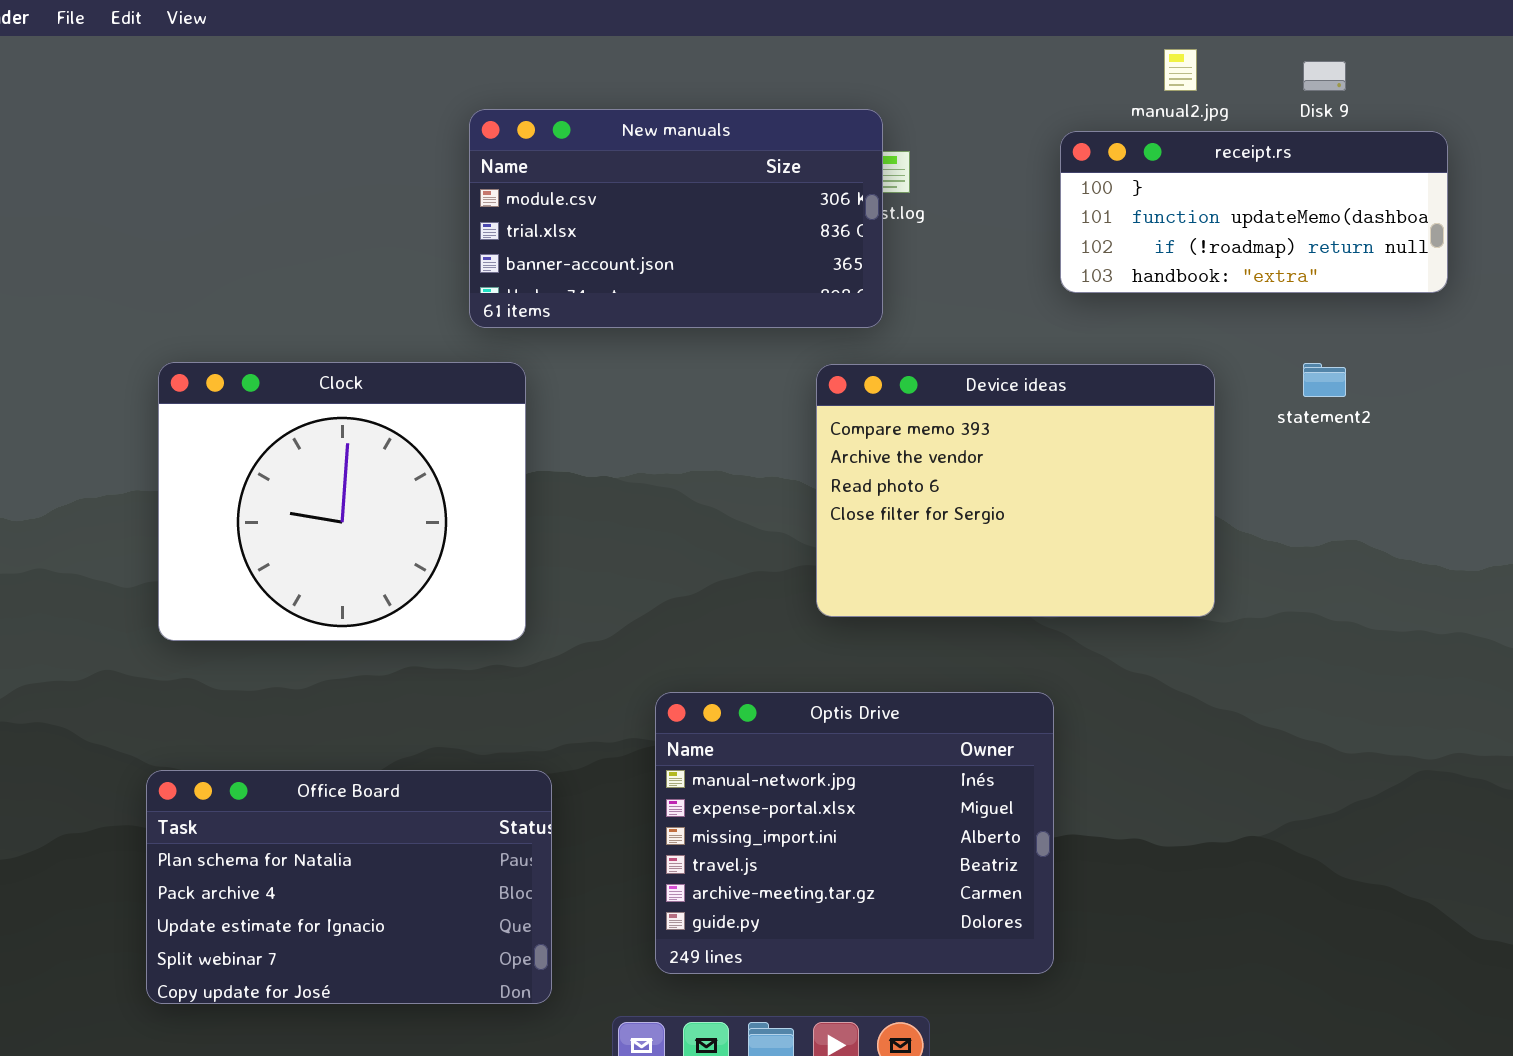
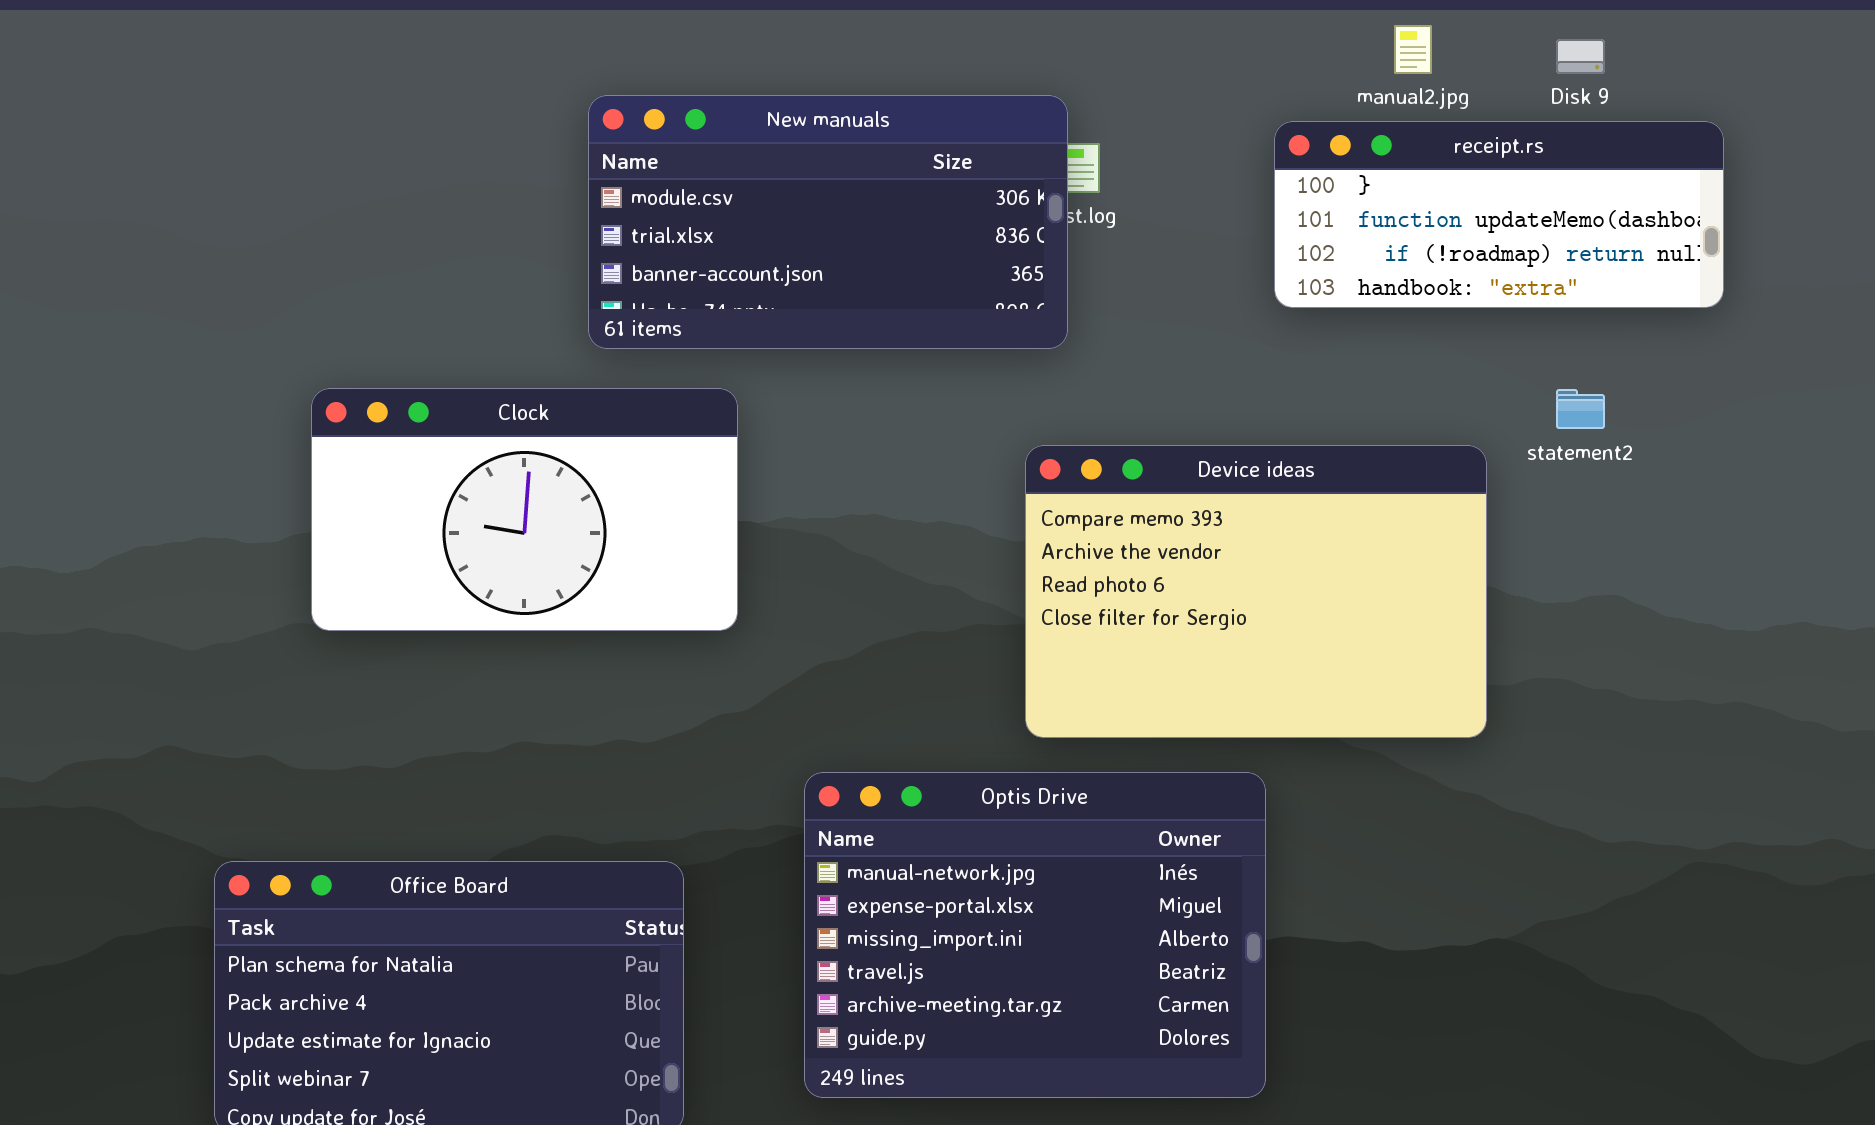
Clock: [158,362,526,641] -> [311,388,738,631], moved, resized
Device ideas: [816,364,1215,617] -> [1025,445,1487,738], moved

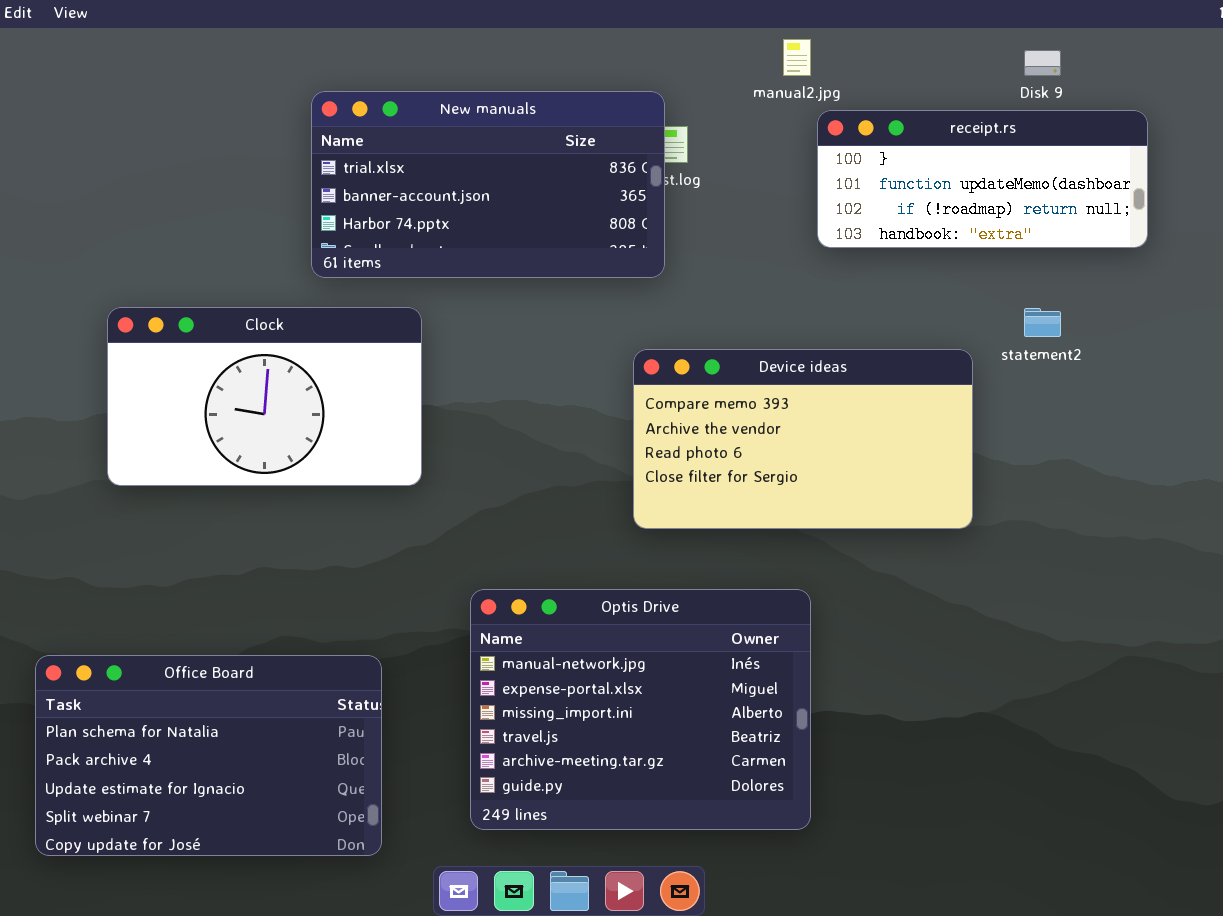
manual2.jpg: [1394,25,1432,74] -> [783,39,811,76], moved
New manuals: [588,95,1068,349] -> [311,91,665,278], scrolled down 1 row
Device ideas: [1025,445,1487,738] -> [633,349,973,529], resized

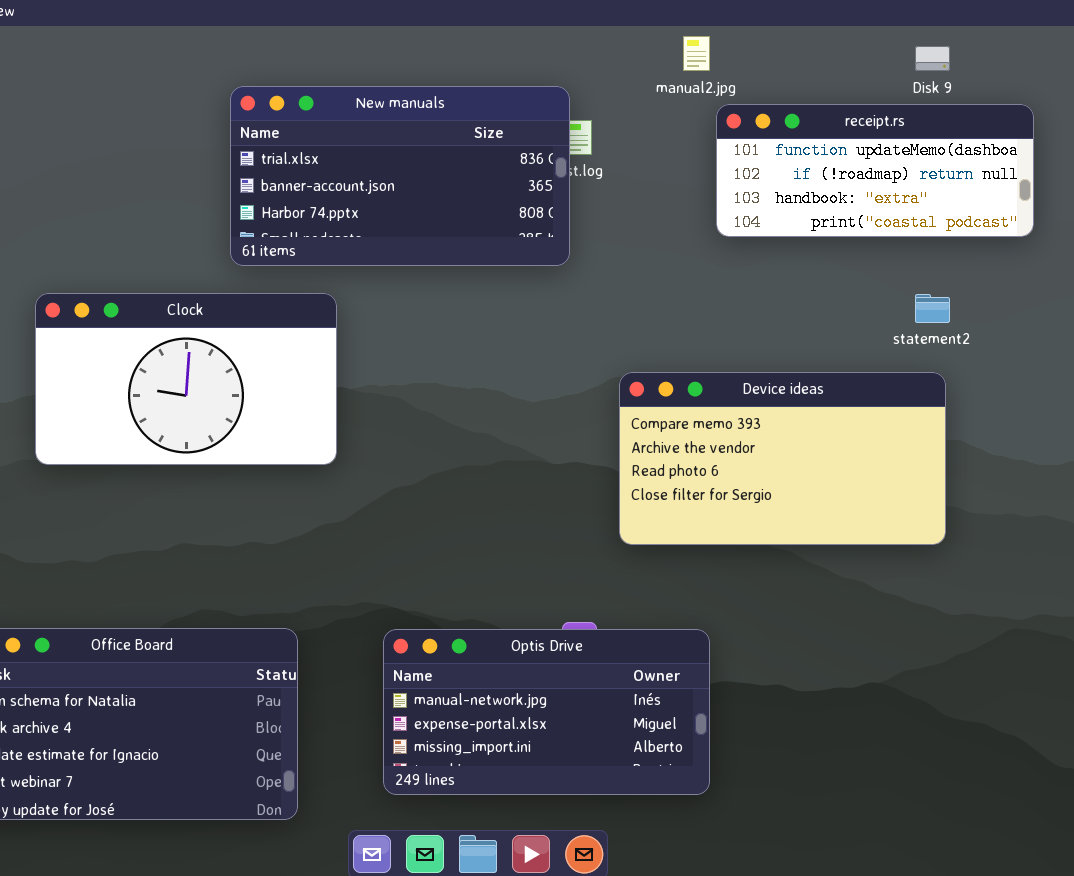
receipt.rs: [817,110,1148,248] -> [716,104,1034,237], scrolled down 1 row
Device ideas: [633,349,973,529] -> [619,372,946,545], moved
Optis Drive: [470,589,811,830] -> [383,629,710,795], resized

